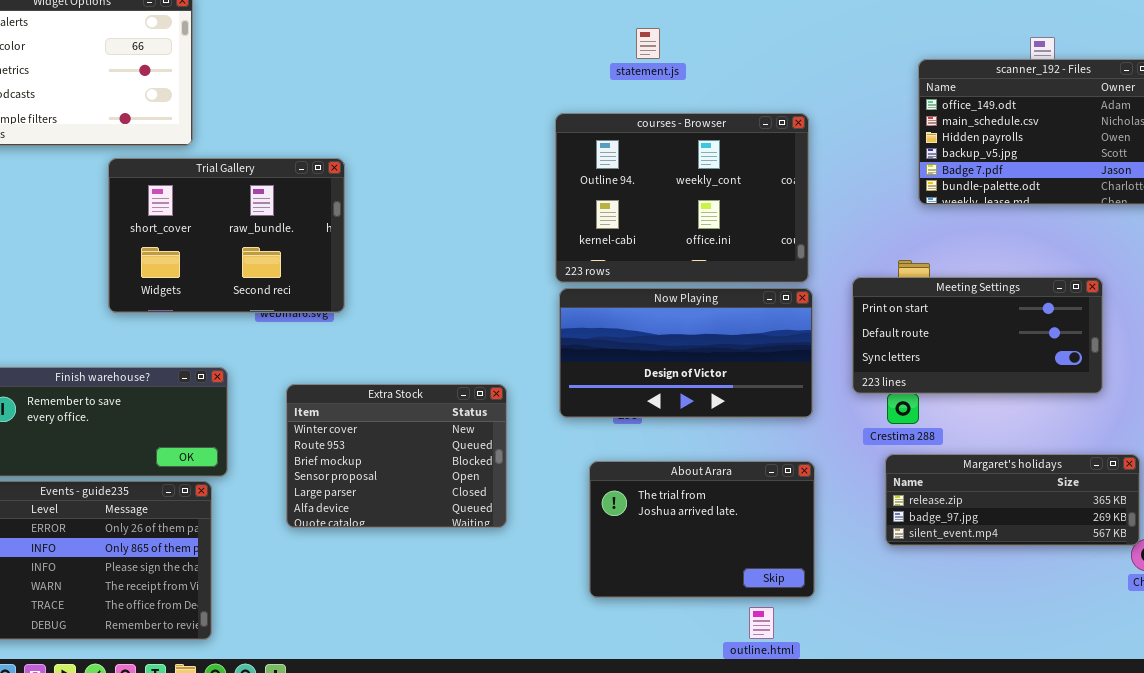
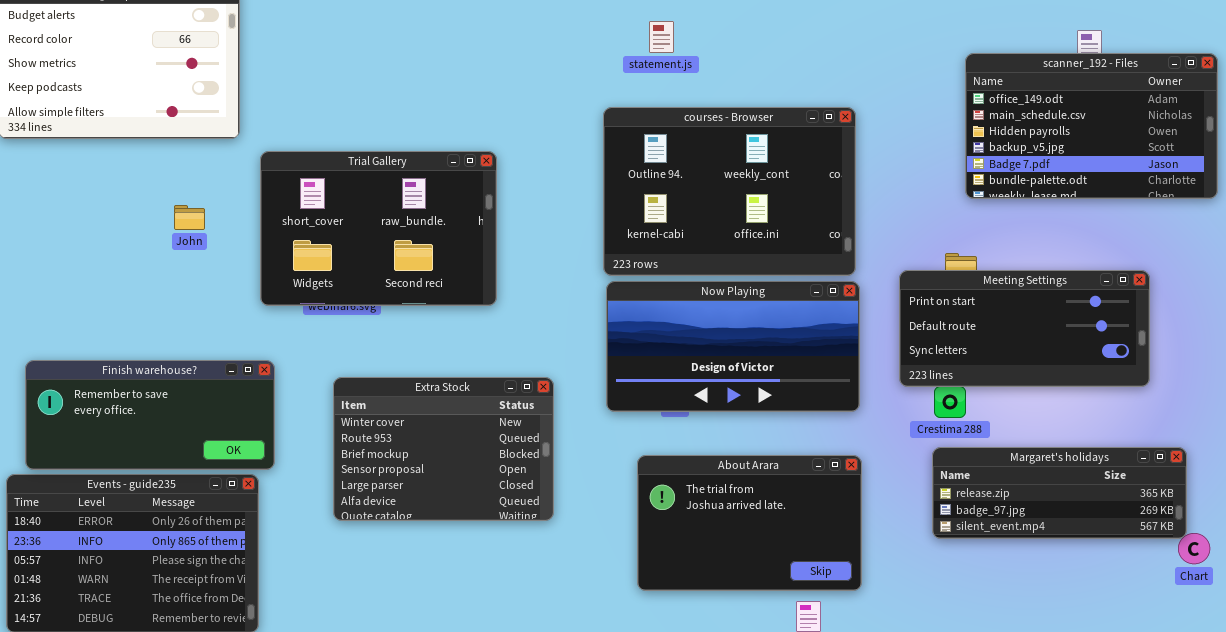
statement.js: [636,28,660,59] -> [649,21,674,53], moved
Trial Gallery: [108,158,345,313] -> [260,151,497,306], moved

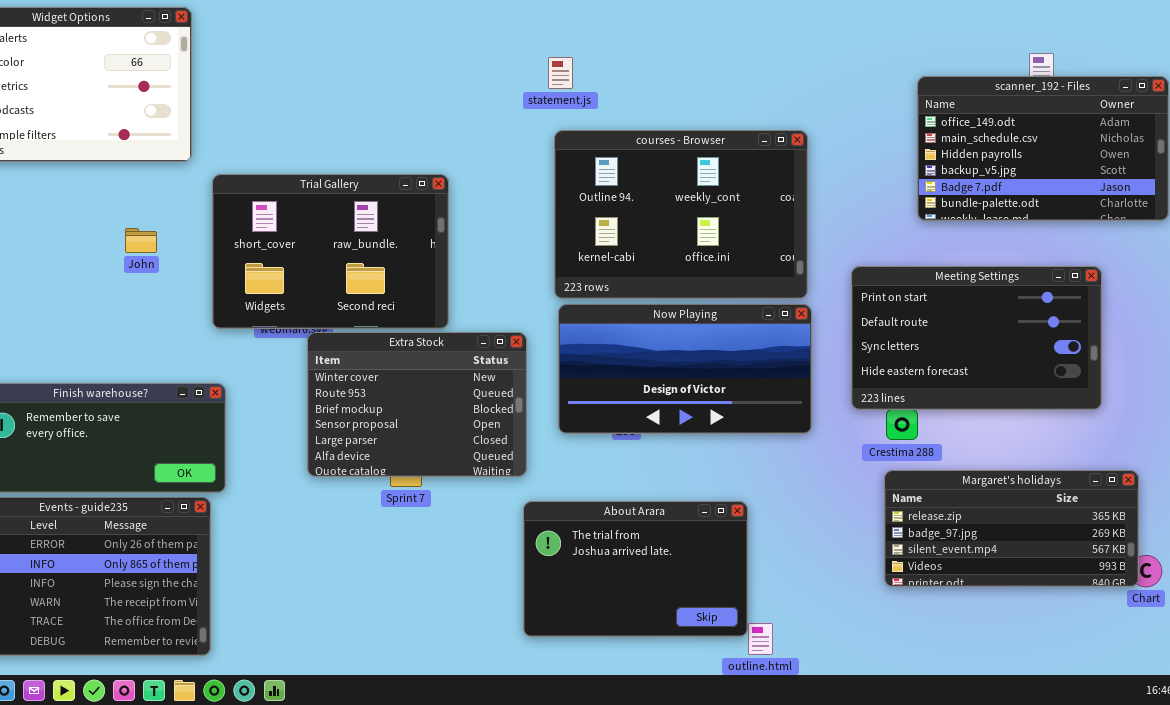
statement.js: [649,21,674,53] -> [548,57,573,89], moved
Meeting Settings: [899,270,1150,387] -> [851,266,1102,410], resized
Extra Stock: [333,377,554,521] -> [307,332,527,477], moved
Margaret's holidays: [932,447,1187,539] -> [884,470,1139,587], resized
About Arara: [637,455,862,591] -> [523,501,748,637], moved

